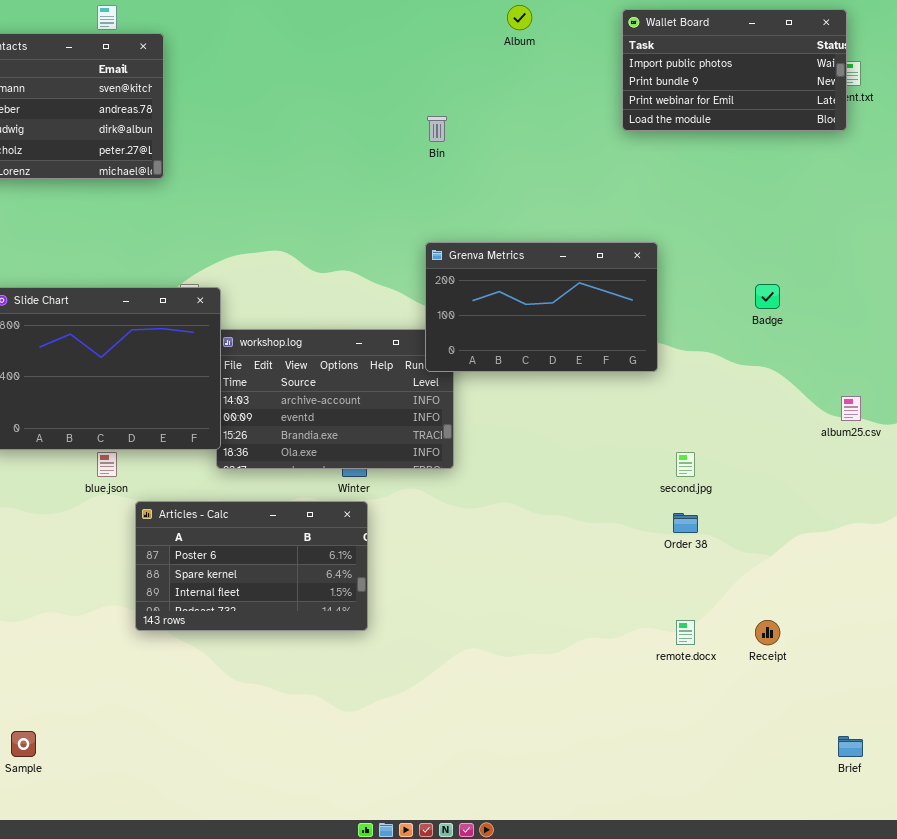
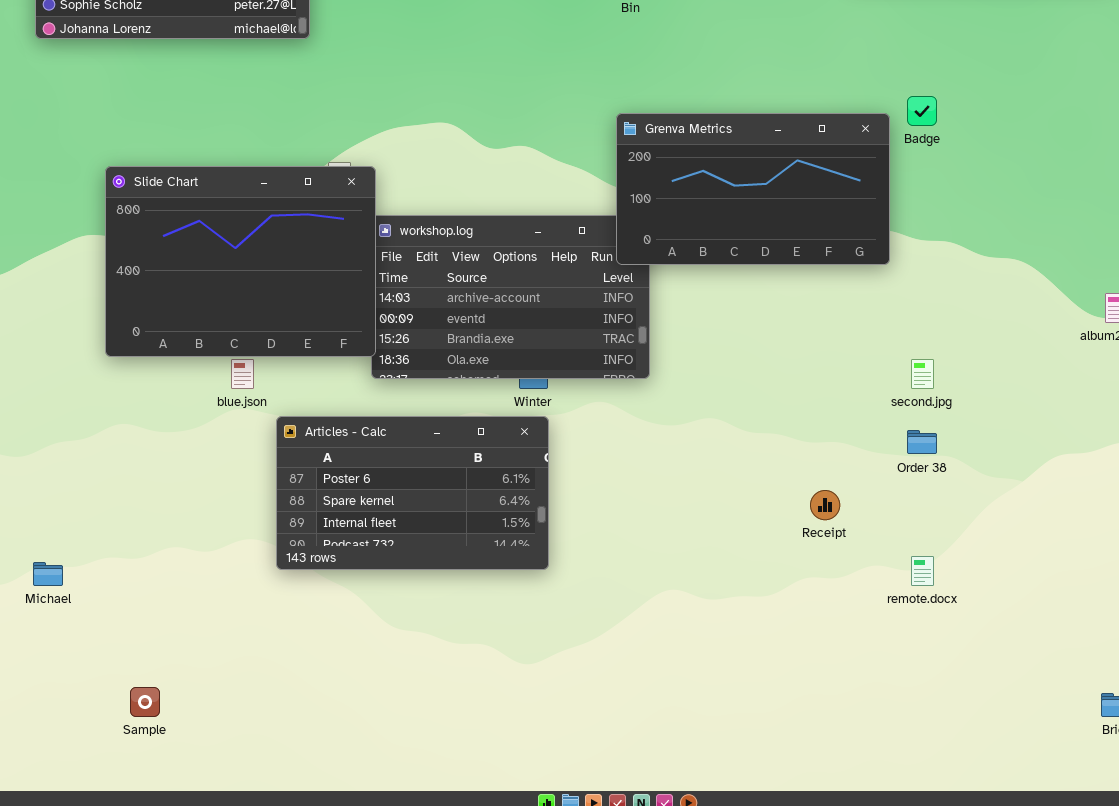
Badge: [755,284,780,309] -> [907,96,937,126], moved
Receipt: [755,620,780,645] -> [810,490,840,520], moved

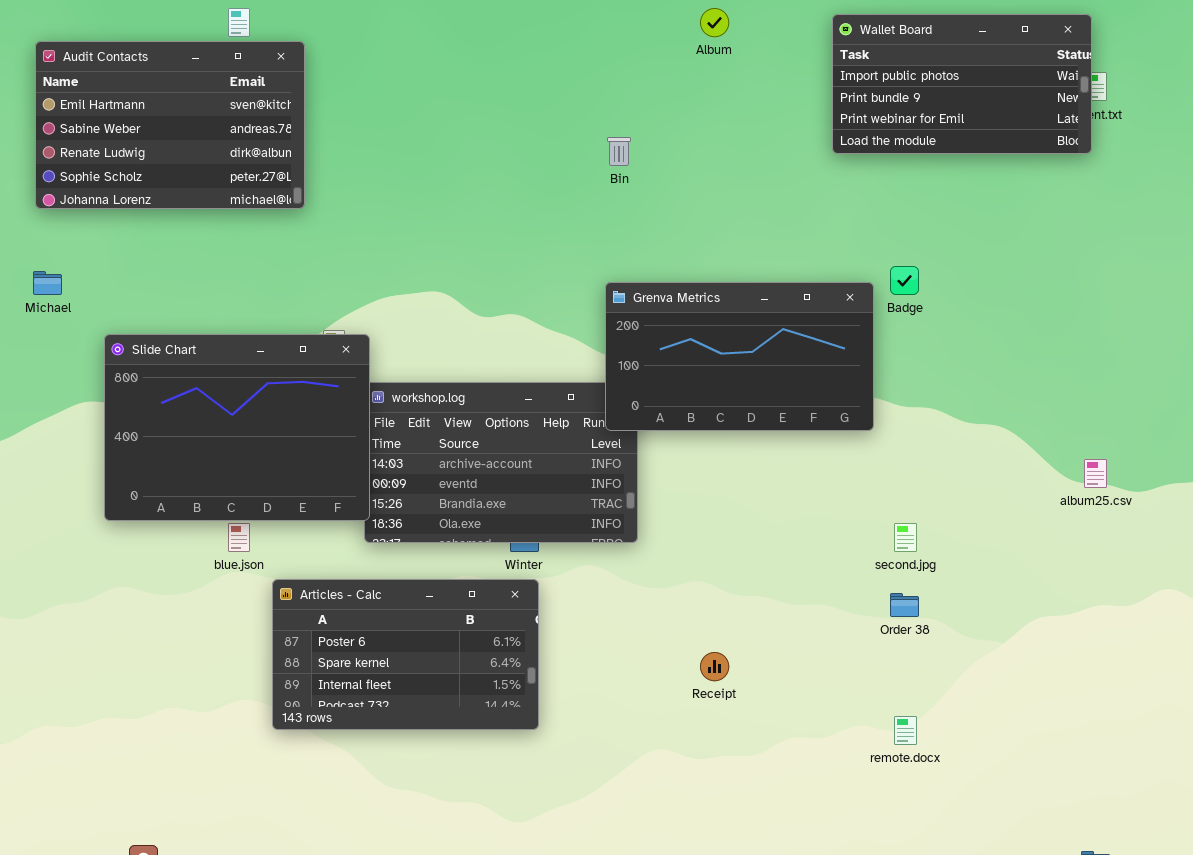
Receipt: [810,490,840,520] -> [700,652,729,681], moved
Michael: [33,562,63,586] -> [33,271,62,295], moved

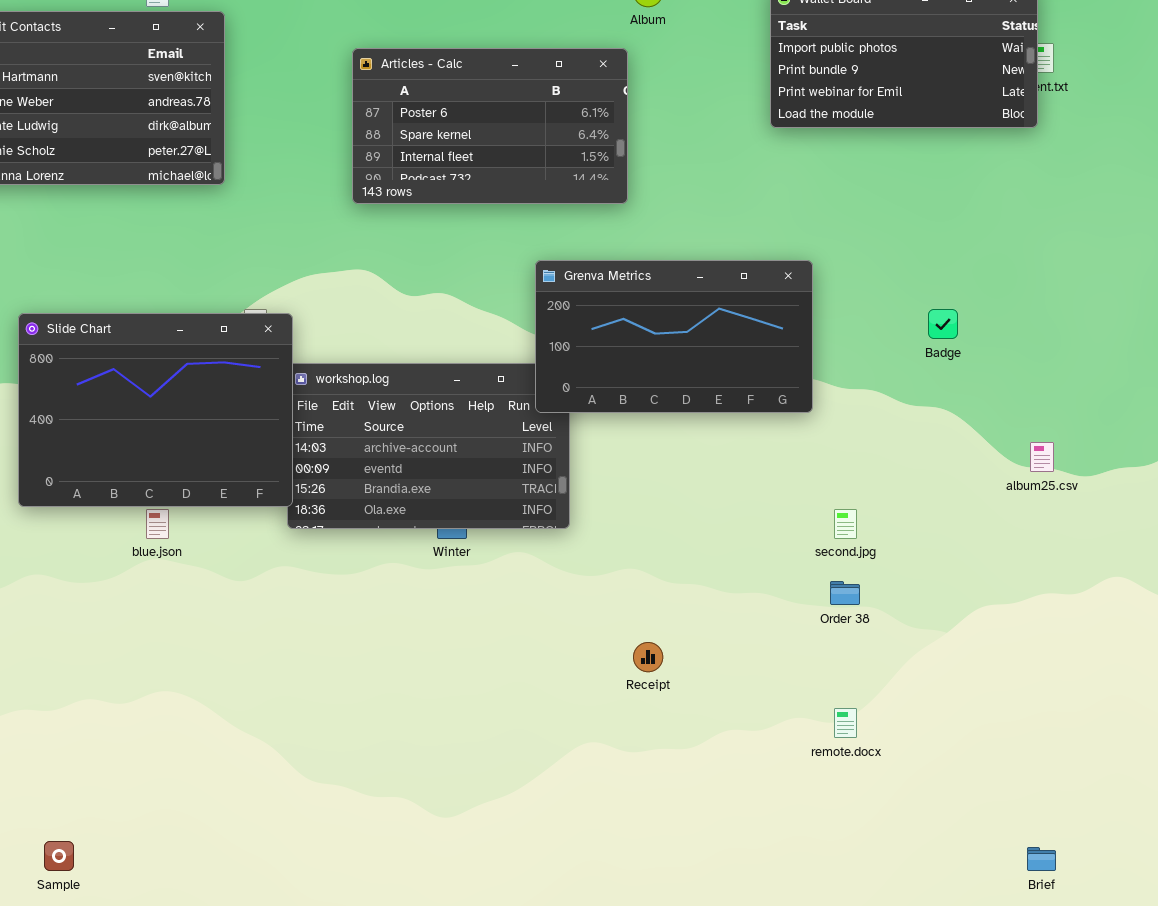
Badge: [890,266,919,295] -> [928,309,958,339], moved
Articles - Calc: [272,579,539,730] -> [352,48,628,204], moved

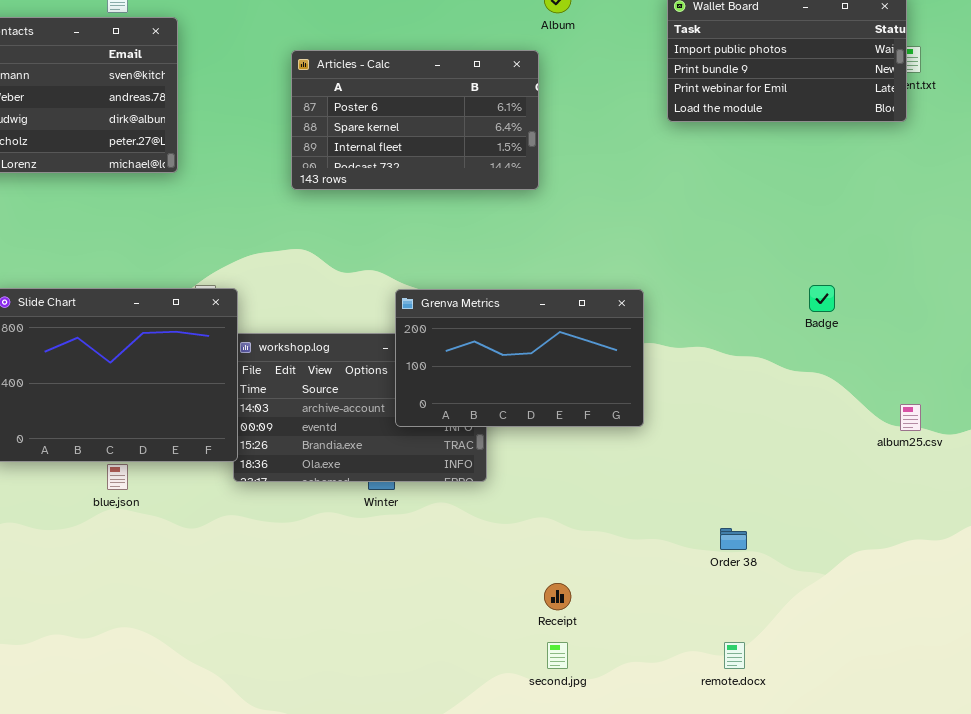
Grenva Metrics: [535,260,813,413] -> [395,289,644,427], moved
second.jpg: [834,509,857,539] -> [547,642,568,669], moved

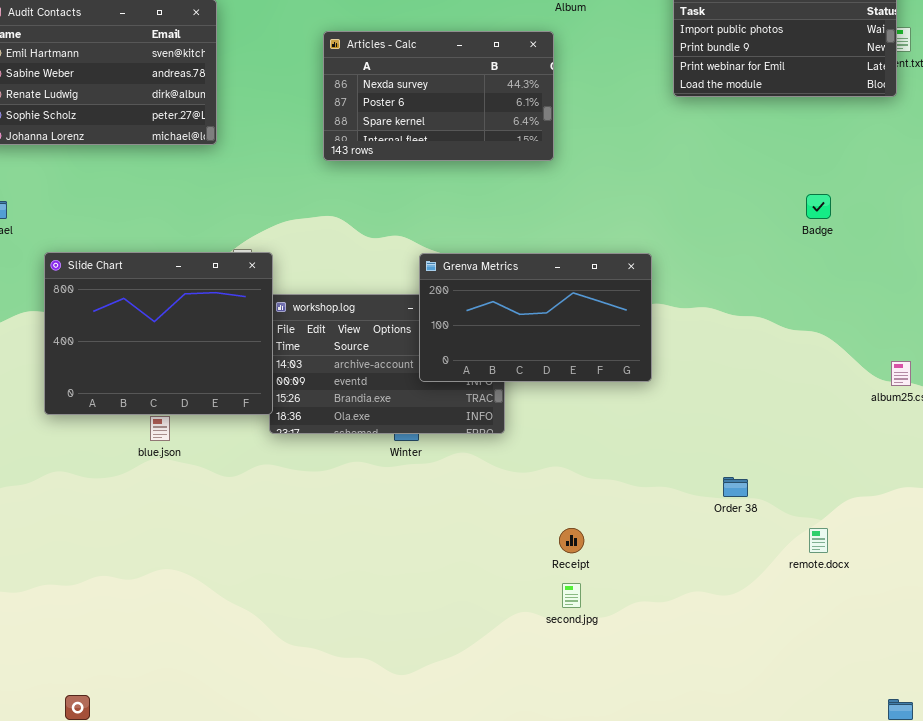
Articles - Calc: [291,50,539,190] -> [323,31,554,161], scrolled up 1 row
Badge: [809,285,835,312] -> [806,194,831,219], moved
remote.docx: [724,642,745,669] -> [809,528,828,553], moved

